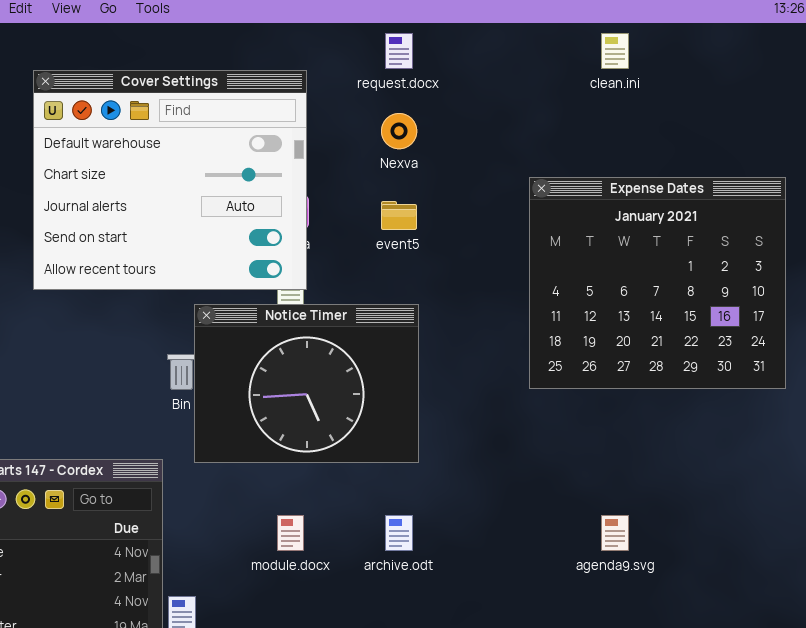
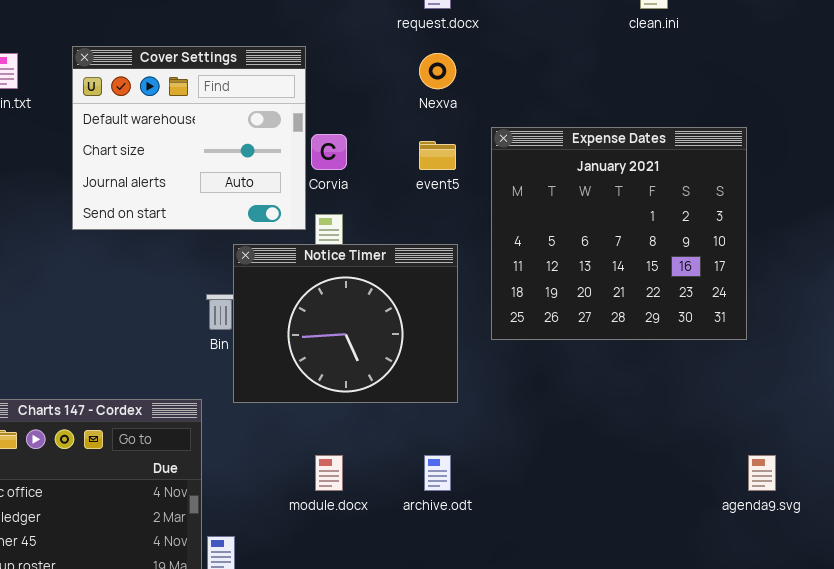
Cover Settings: [33,70,307,290] -> [72,46,306,230], resized
Expense Dates: [529,177,786,389] -> [491,127,747,340], moved
agenda9.svg: [601,515,629,551] -> [748,455,776,491], moved

